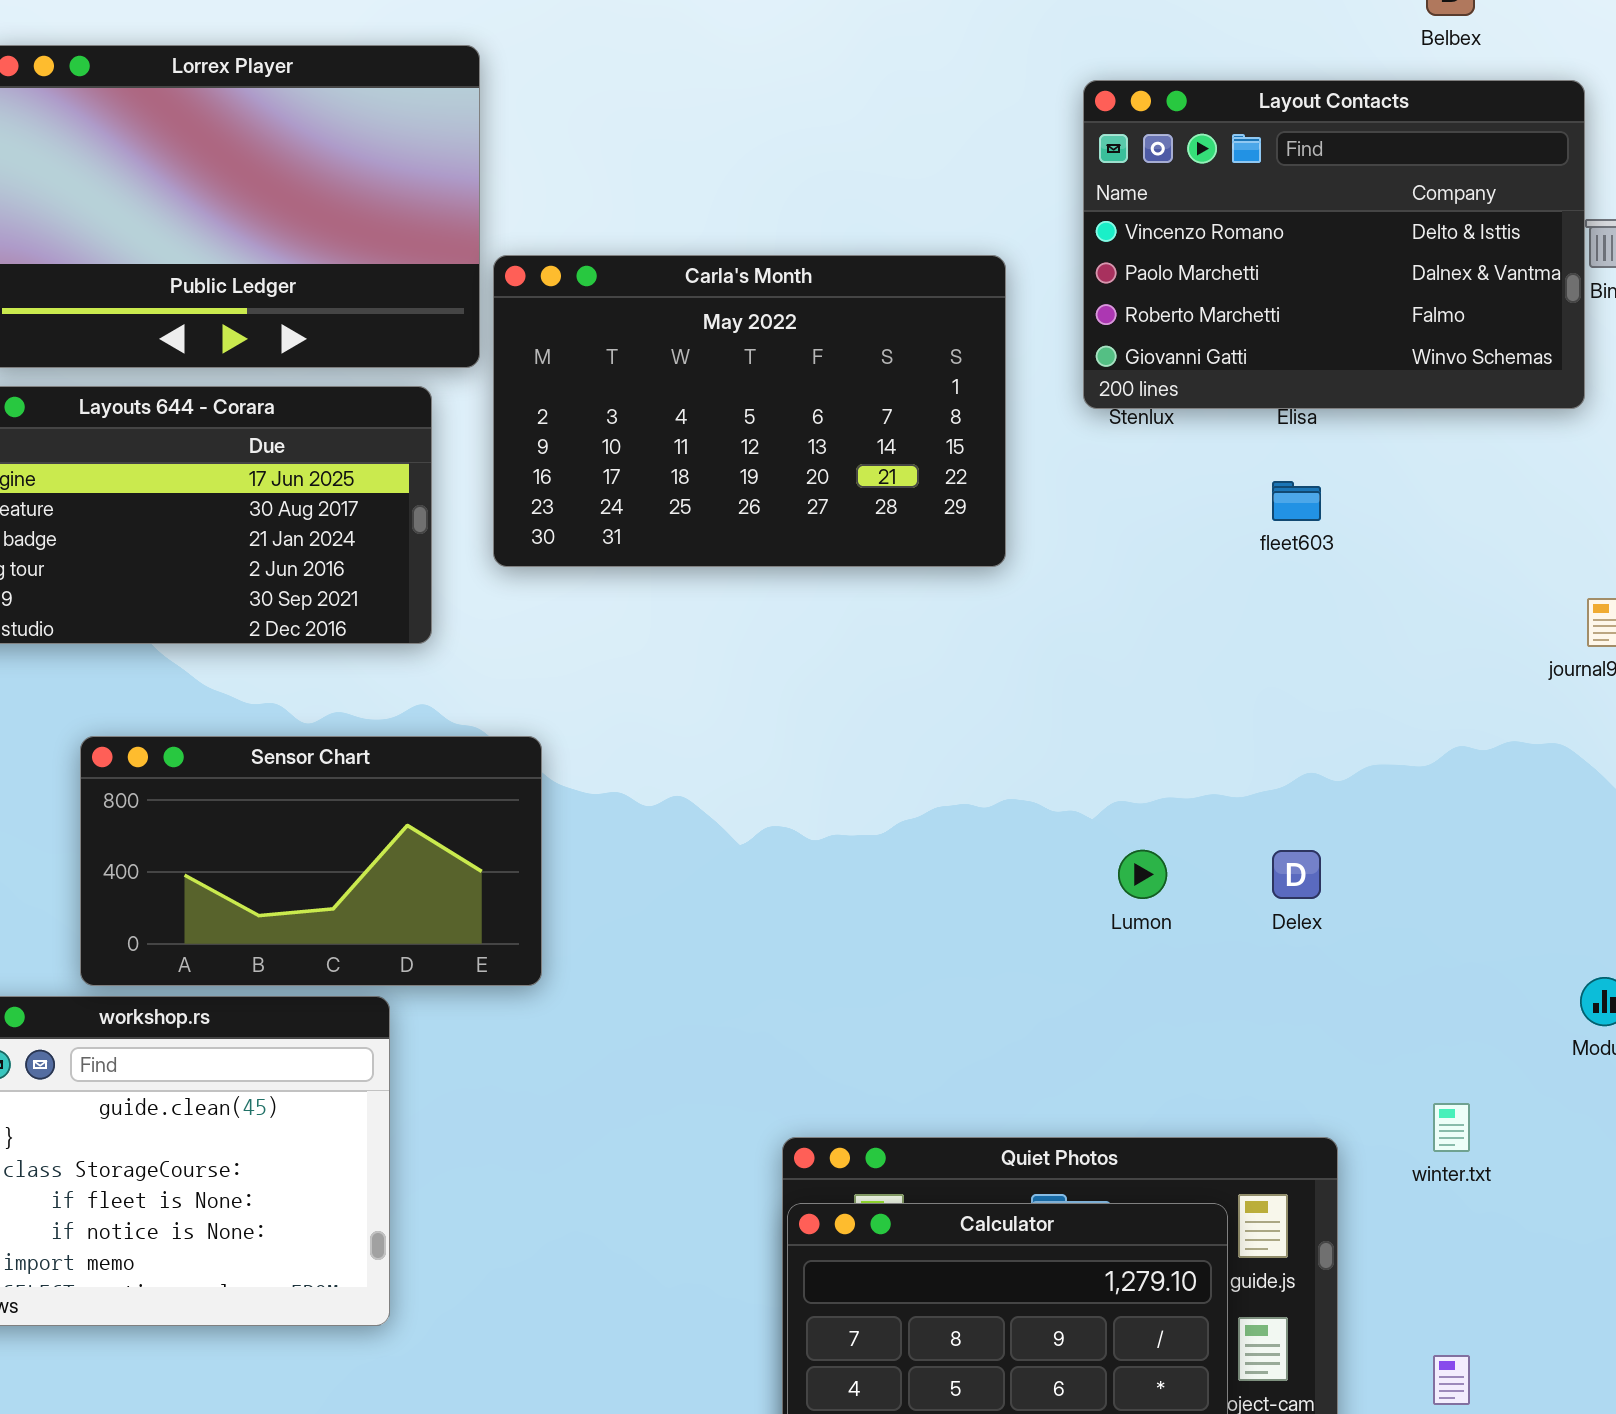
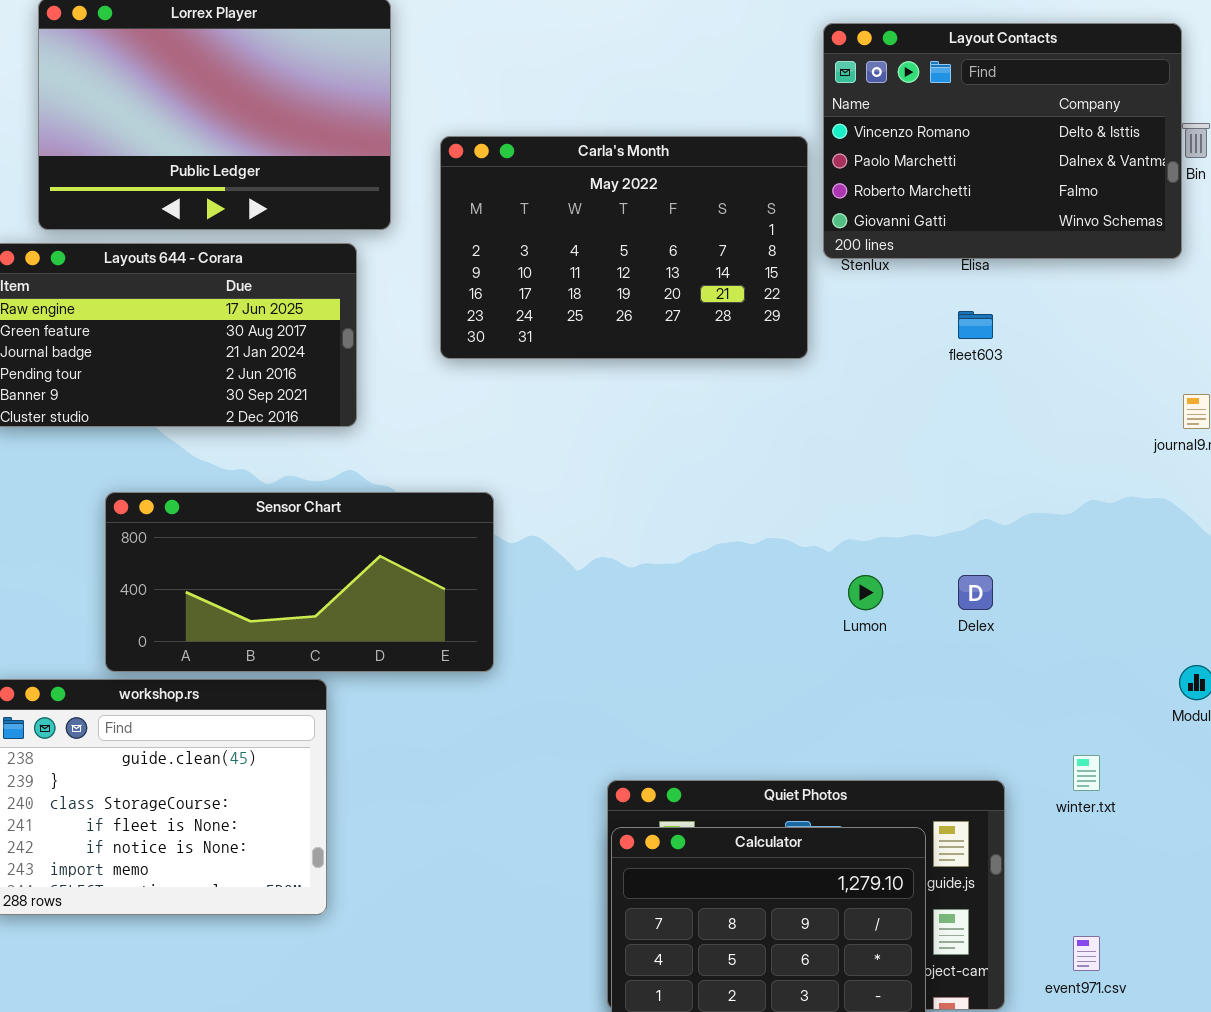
Carla's Month: [493,255,1006,567] -> [440,136,808,359], moved
Sensor Chart: [80,736,542,986] -> [105,492,494,672], resized

